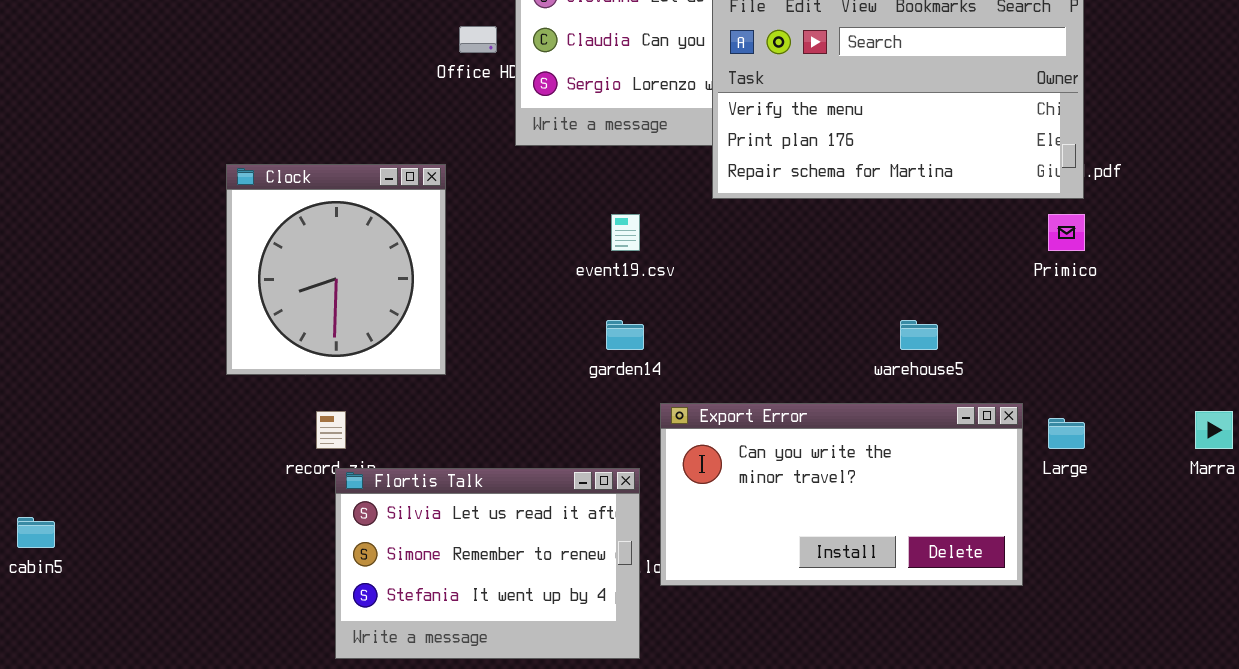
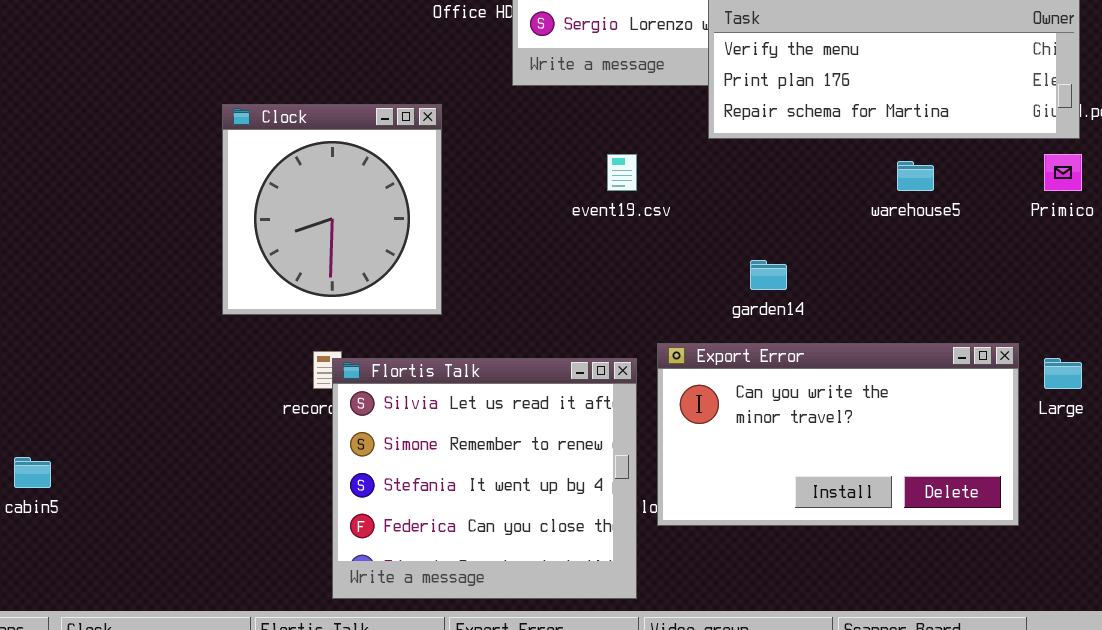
garden14: [606,320,644,350] -> [750,260,787,290], moved
warehouse5: [900,320,938,350] -> [897,161,934,191], moved
Flortis Talk: [335,468,640,659] -> [332,358,637,599], resized

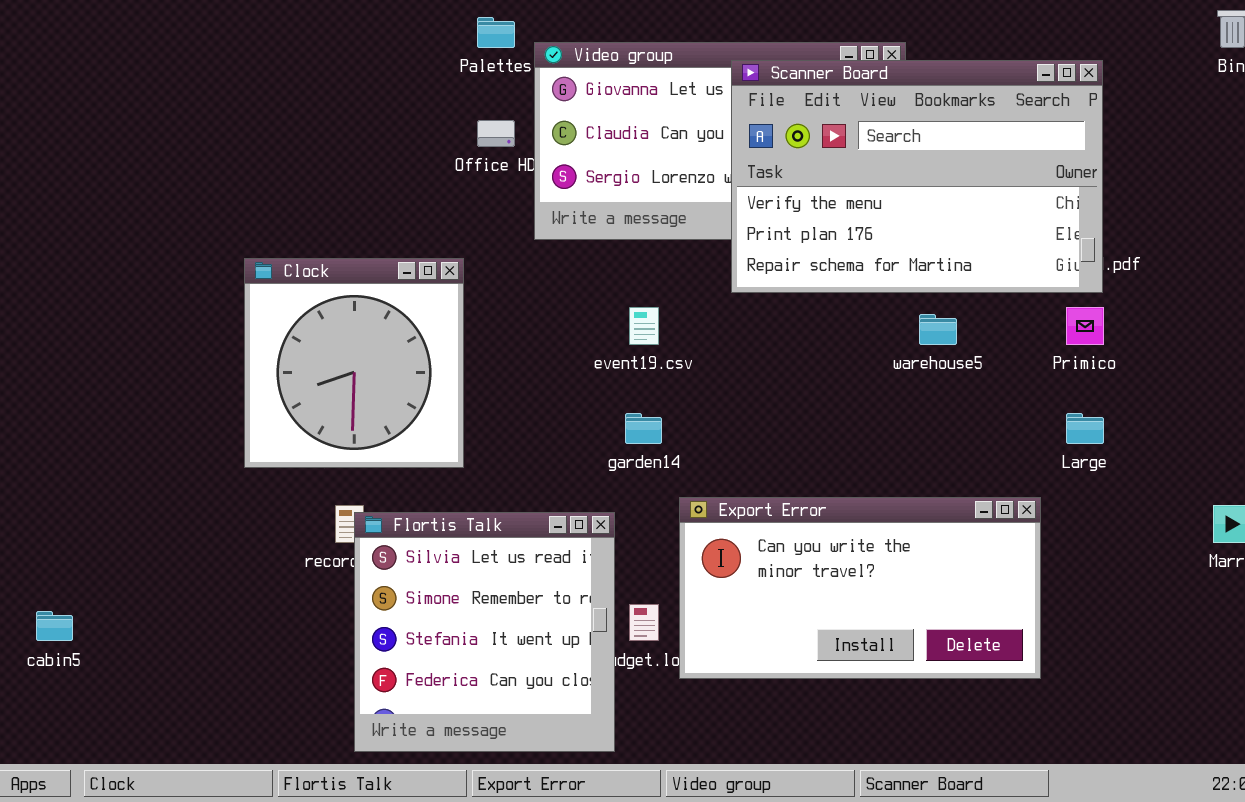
garden14: [750,260,787,290] -> [625,413,662,444], moved
Flortis Talk: [332,358,637,599] -> [354,512,615,752], resized
Large: [1044,358,1082,389] -> [1066,413,1104,444], moved

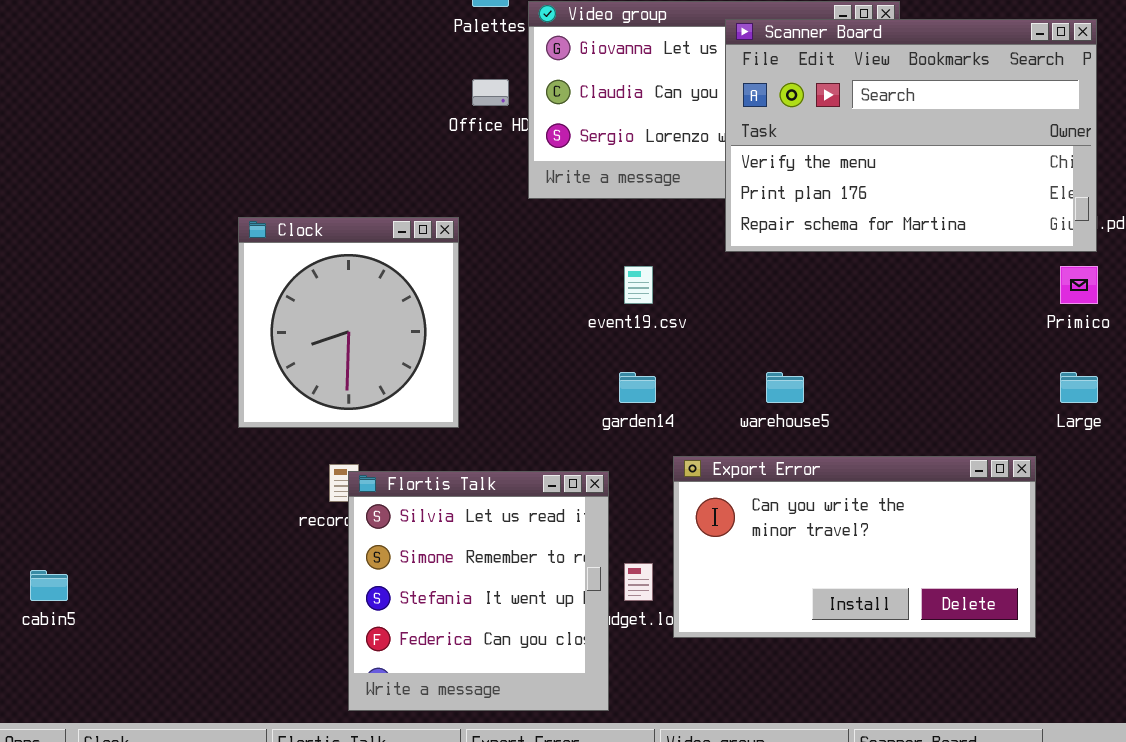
warehouse5: [919,314,957,345] -> [766,372,804,403], moved

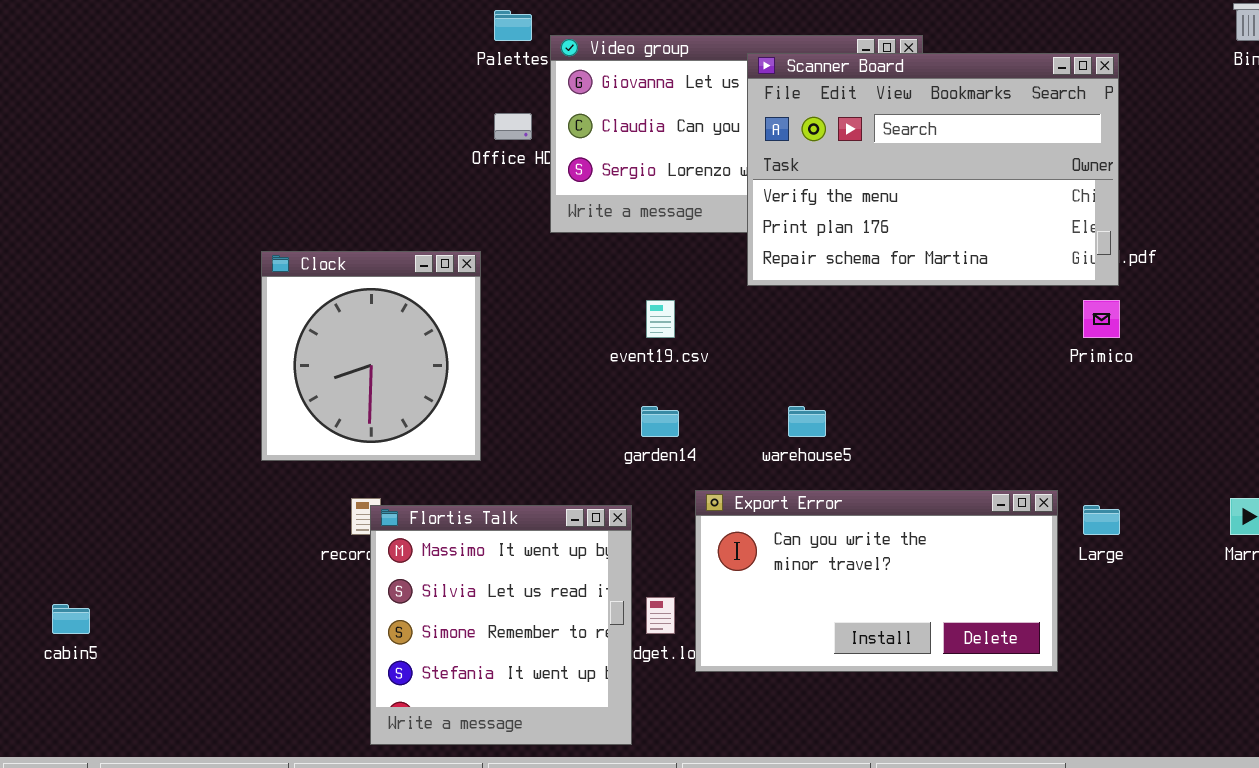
Large: [1060,372,1098,403] -> [1083,505,1120,535], moved
Flortis Talk: [348,471,609,711] -> [370,505,632,745], scrolled up 1 row

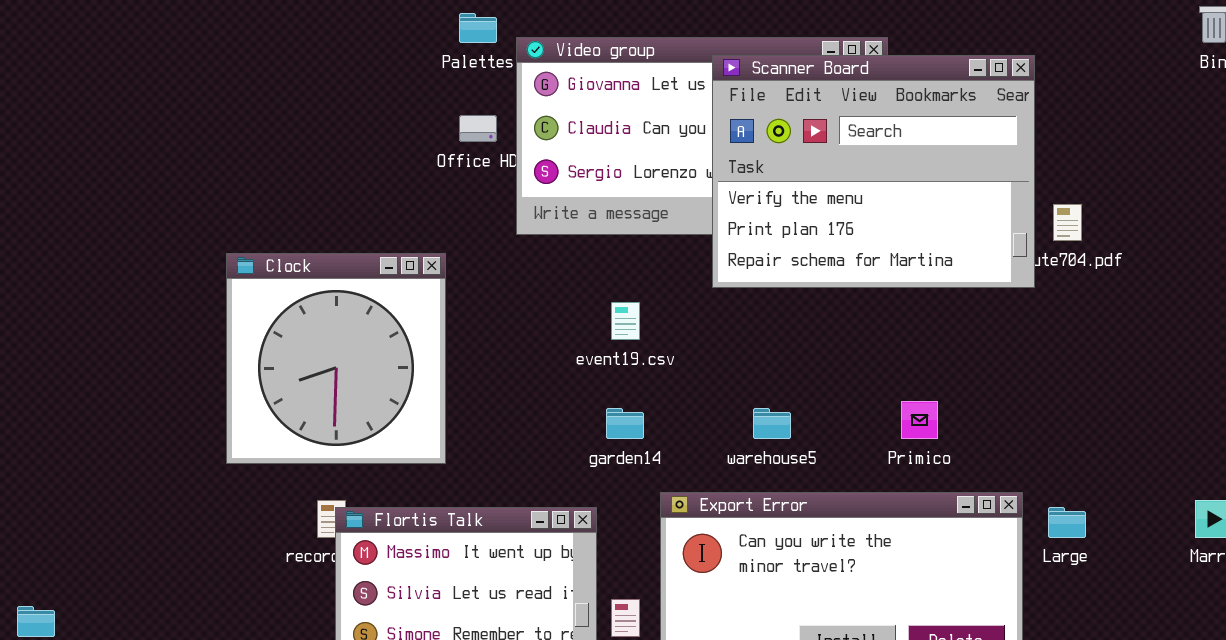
Scanner Board: [747,53,1119,286] -> [712,55,1035,288], resized
Primico: [1083,300,1120,338] -> [901,401,938,439], moved

